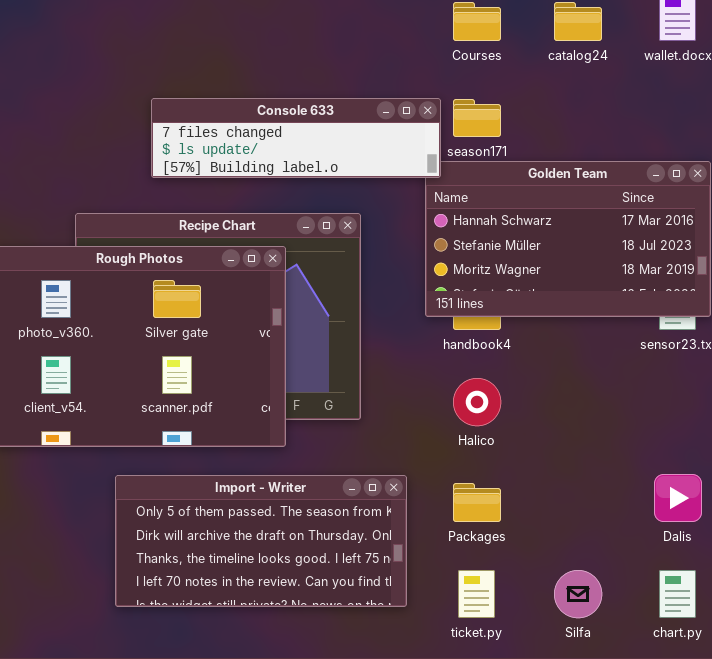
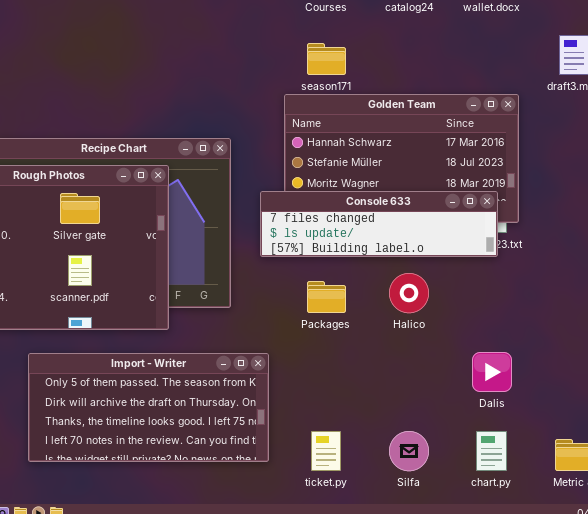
Console 633: [151,98,441,178] -> [260,191,498,257], moved
Halico: [453,378,501,426] -> [389,273,429,313], moved
Packages: [453,483,501,522] -> [307,281,346,313], moved

